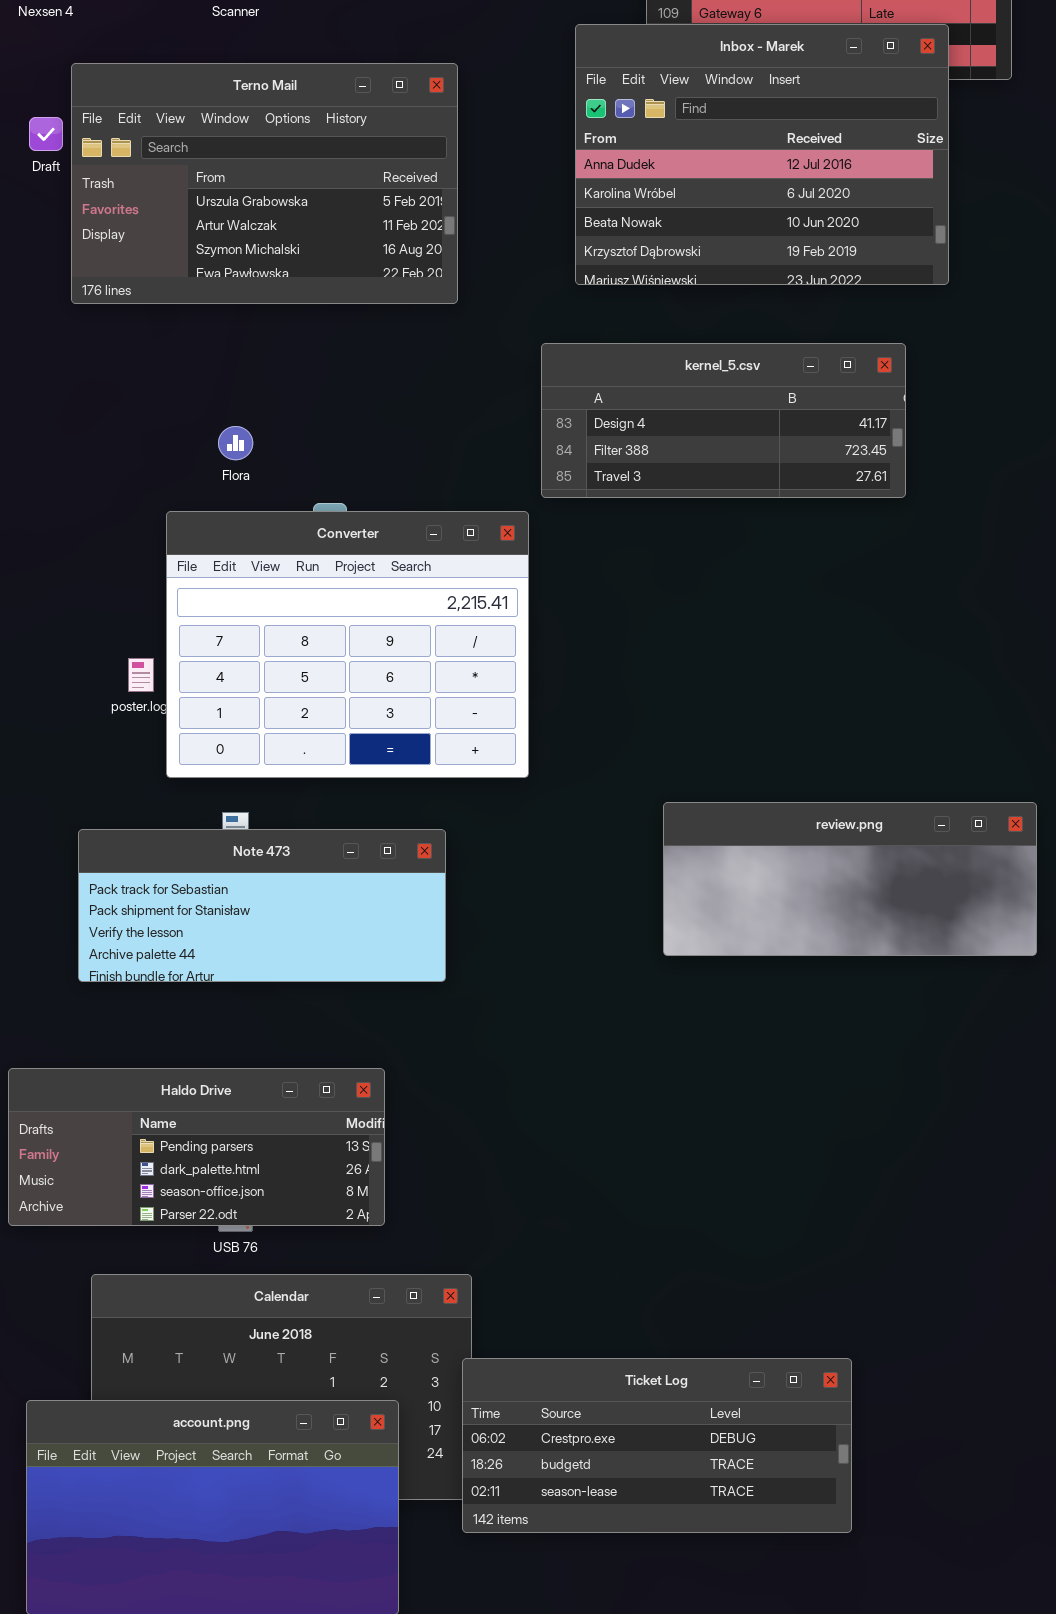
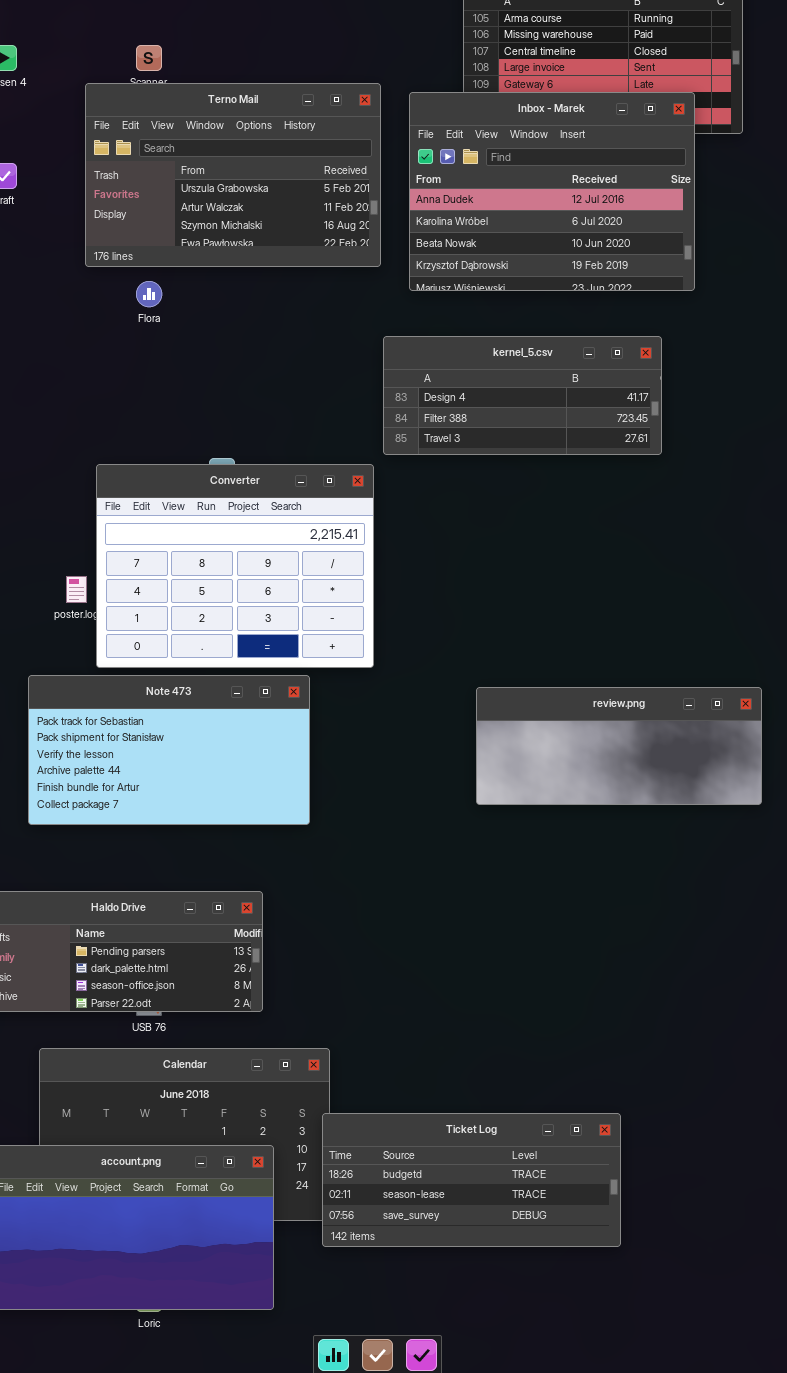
Terno Mail: [71,63,458,304] -> [85,83,381,267], moved
Flora: [218,426,253,460] -> [136,281,162,307], moved
Note 473: [78,829,446,982] -> [28,675,310,825], resized
Ticket Log: [462,1358,852,1533] -> [322,1113,621,1247], scrolled down 1 row

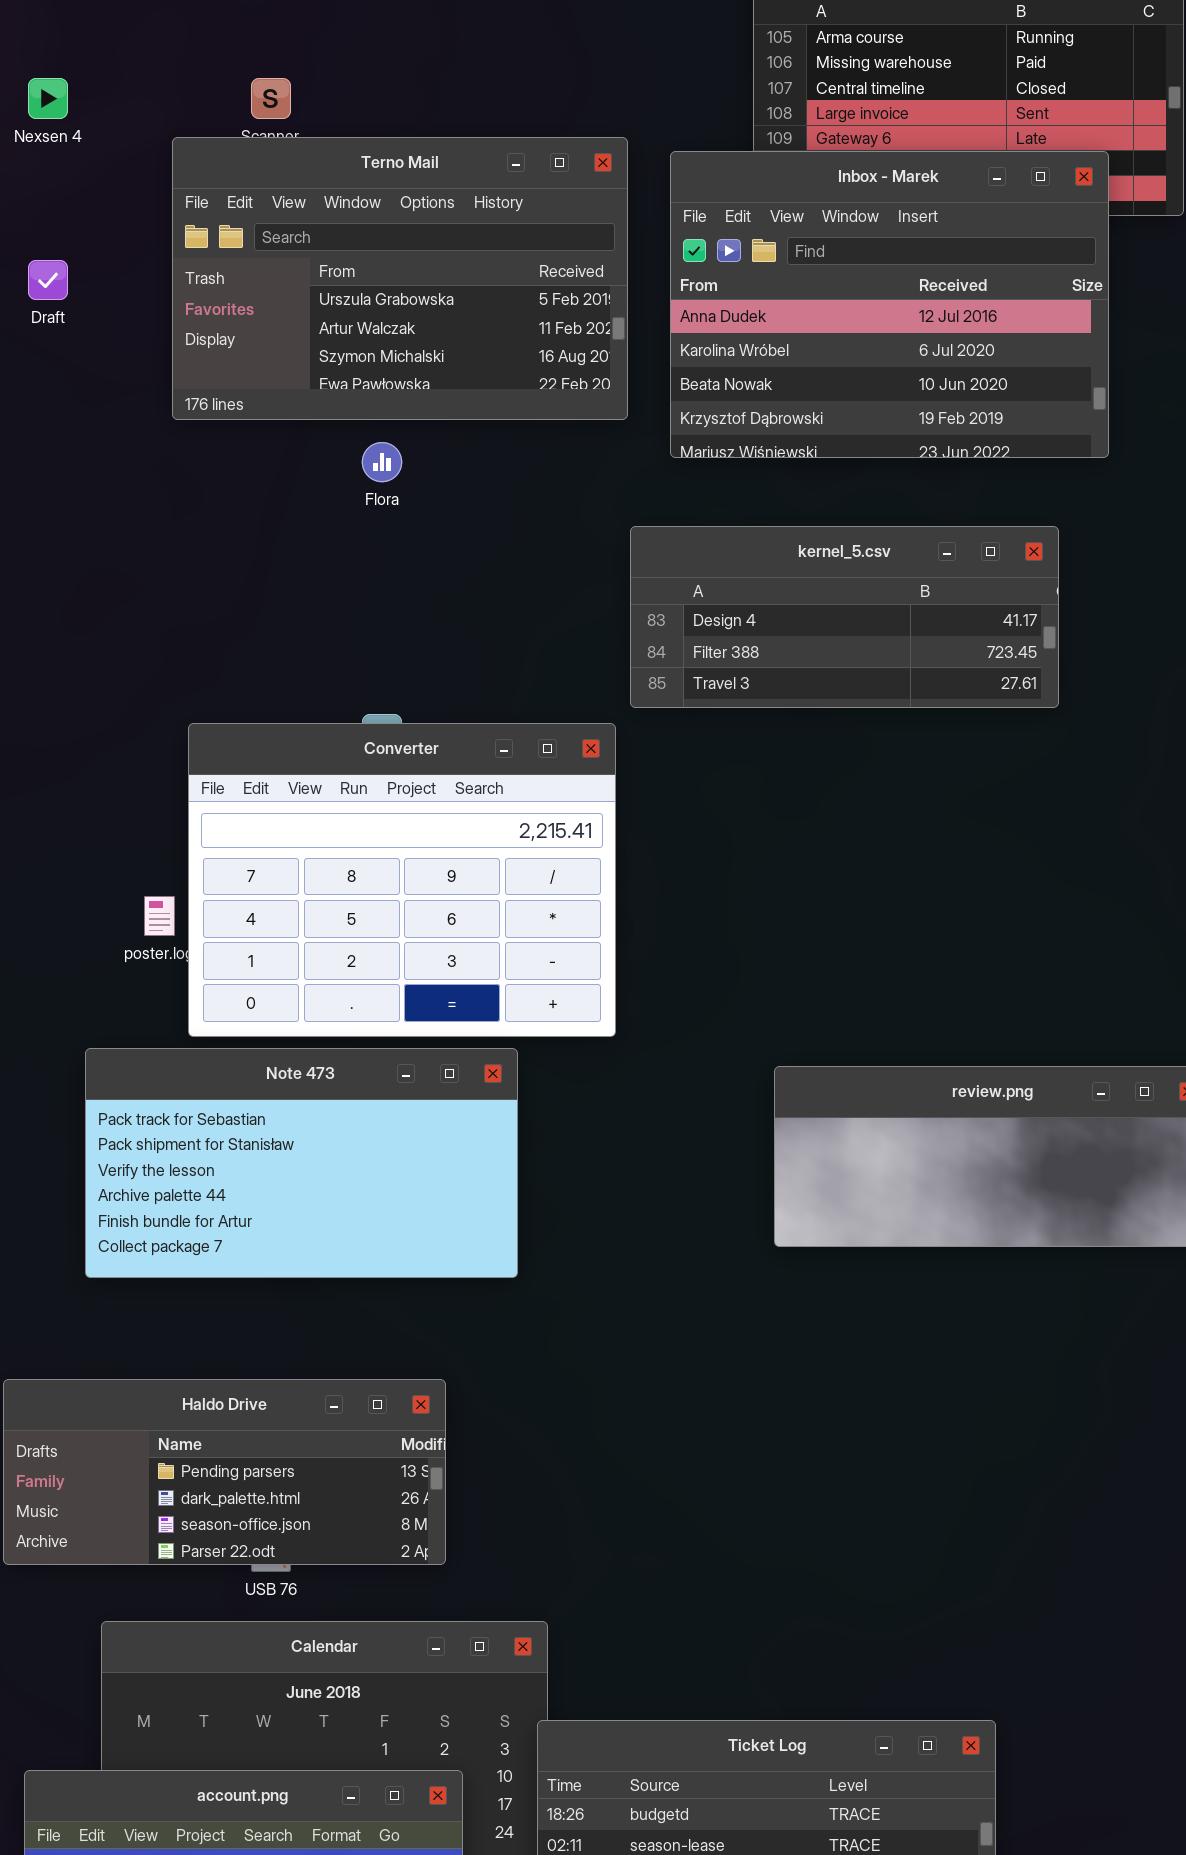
Flora: [136,281,162,307] -> [362,442,402,482], moved

